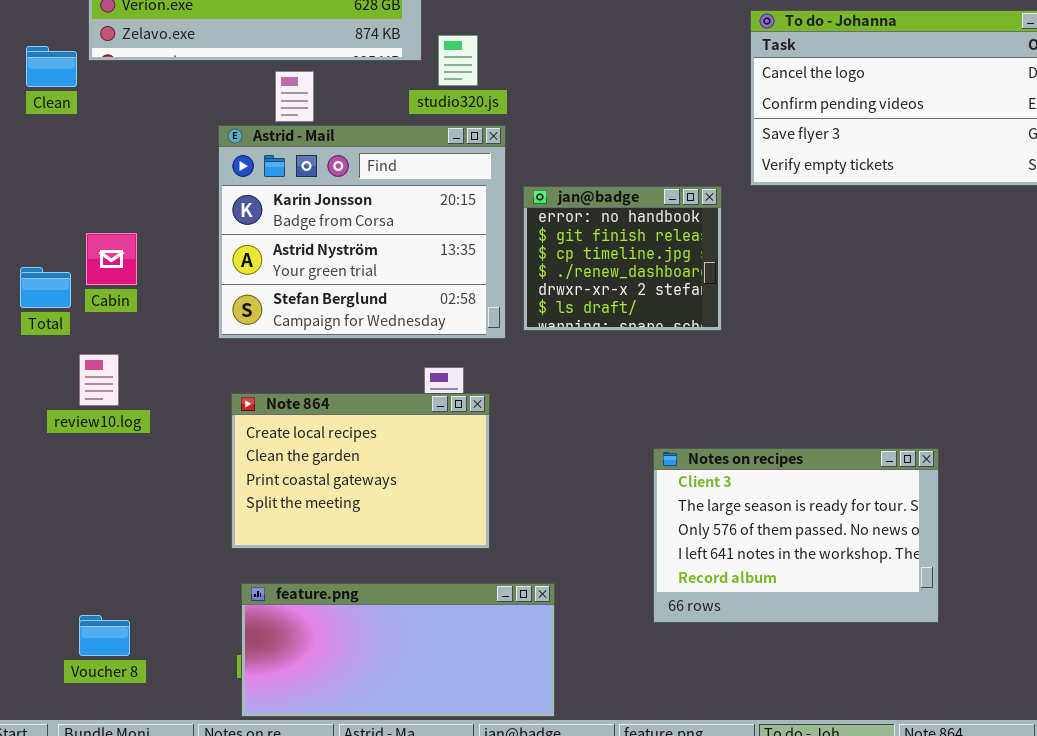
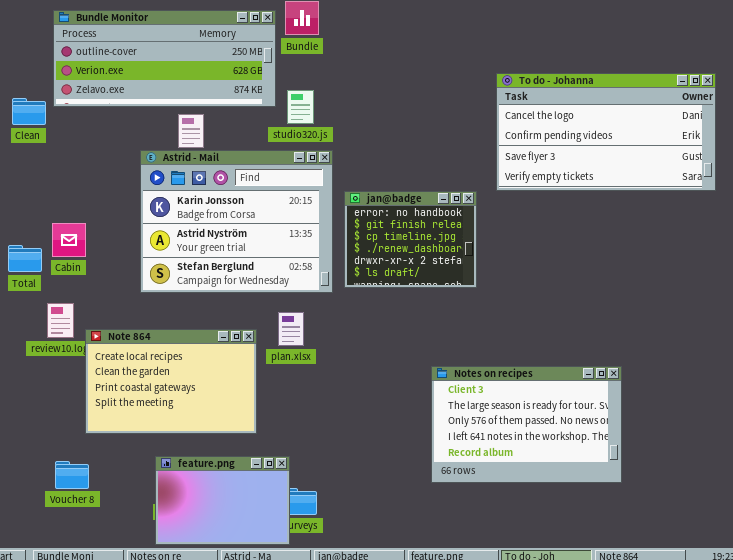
Note 864: [231,393,490,549] -> [85,329,257,434], moved
feature.png: [241,583,555,717] -> [155,456,290,545], resized
Voucher 8: [79,615,130,656] -> [55,461,89,489], moved

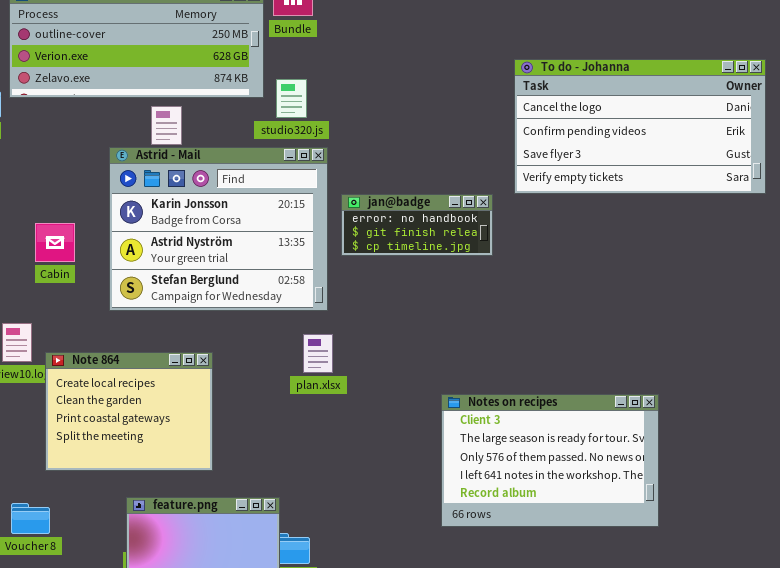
jan@badge: [344,191,477,288] -> [341,194,493,256], resized
Cabin: [52,223,86,257] -> [35,223,75,262], moved
plan.xlsx: [278,312,304,346] -> [303,334,333,373], moved
Note 864: [85,329,257,434] -> [45,352,213,471], resized

